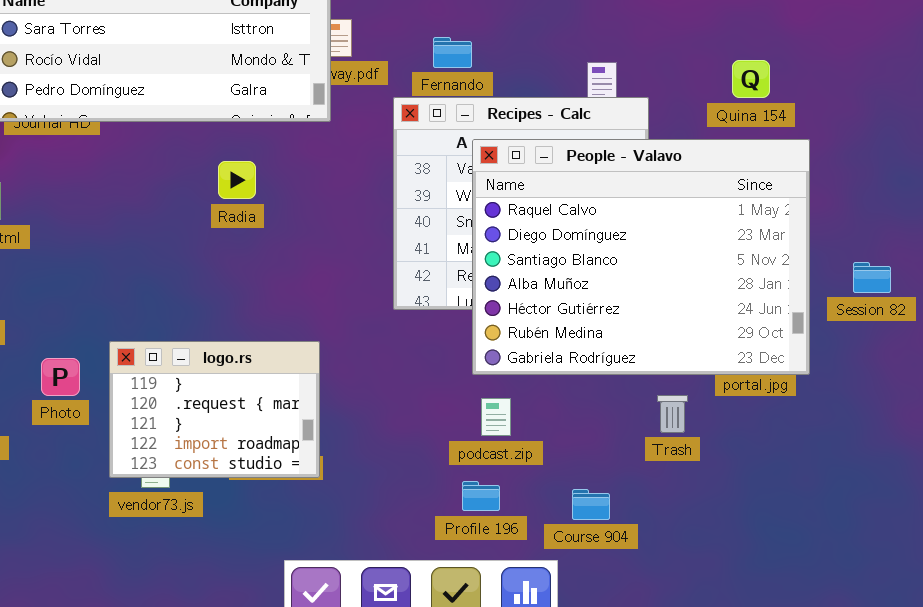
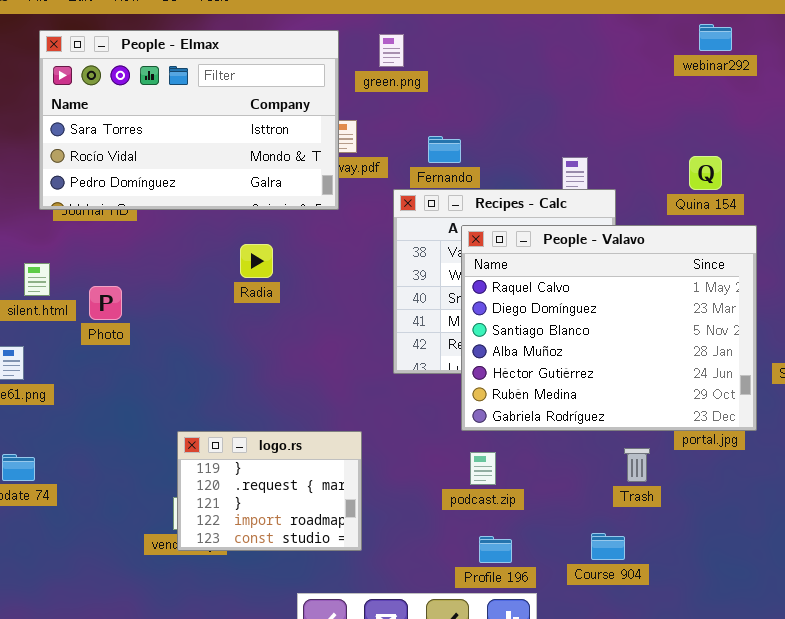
logo.rs: [109,341,320,478] -> [177,431,362,551], moved
Photo: [41,358,80,396] -> [89,286,122,320], moved
Profile 196: [462,481,500,511] -> [479,536,512,563], moved
Course 904: [572,489,610,520] -> [591,533,625,560], moved

